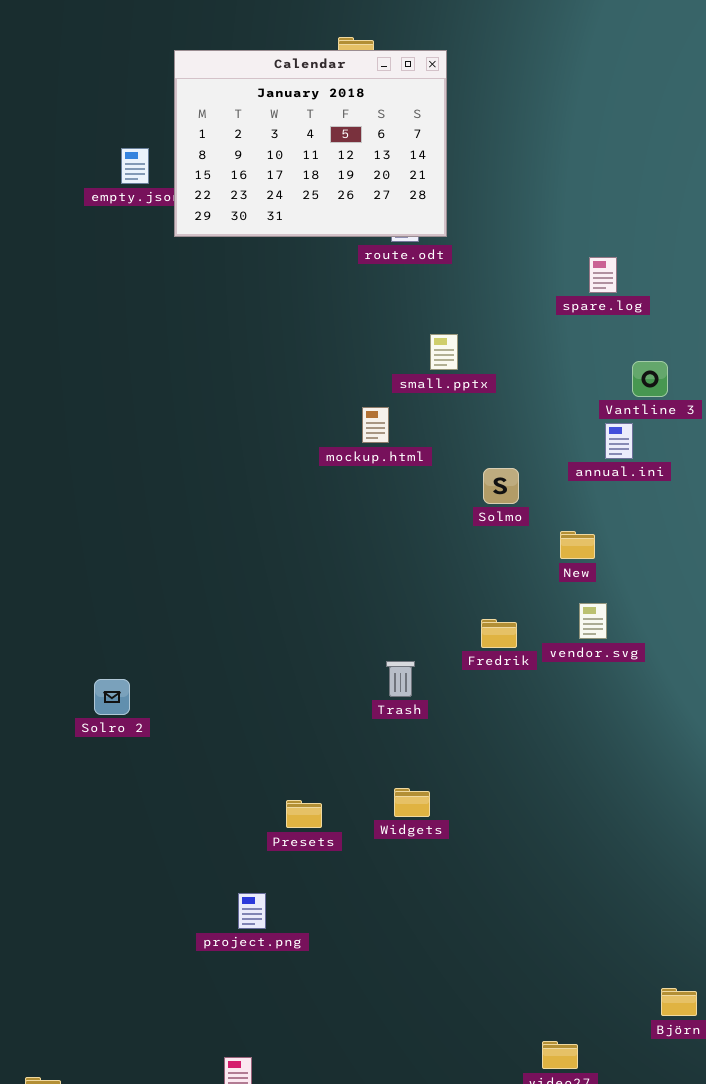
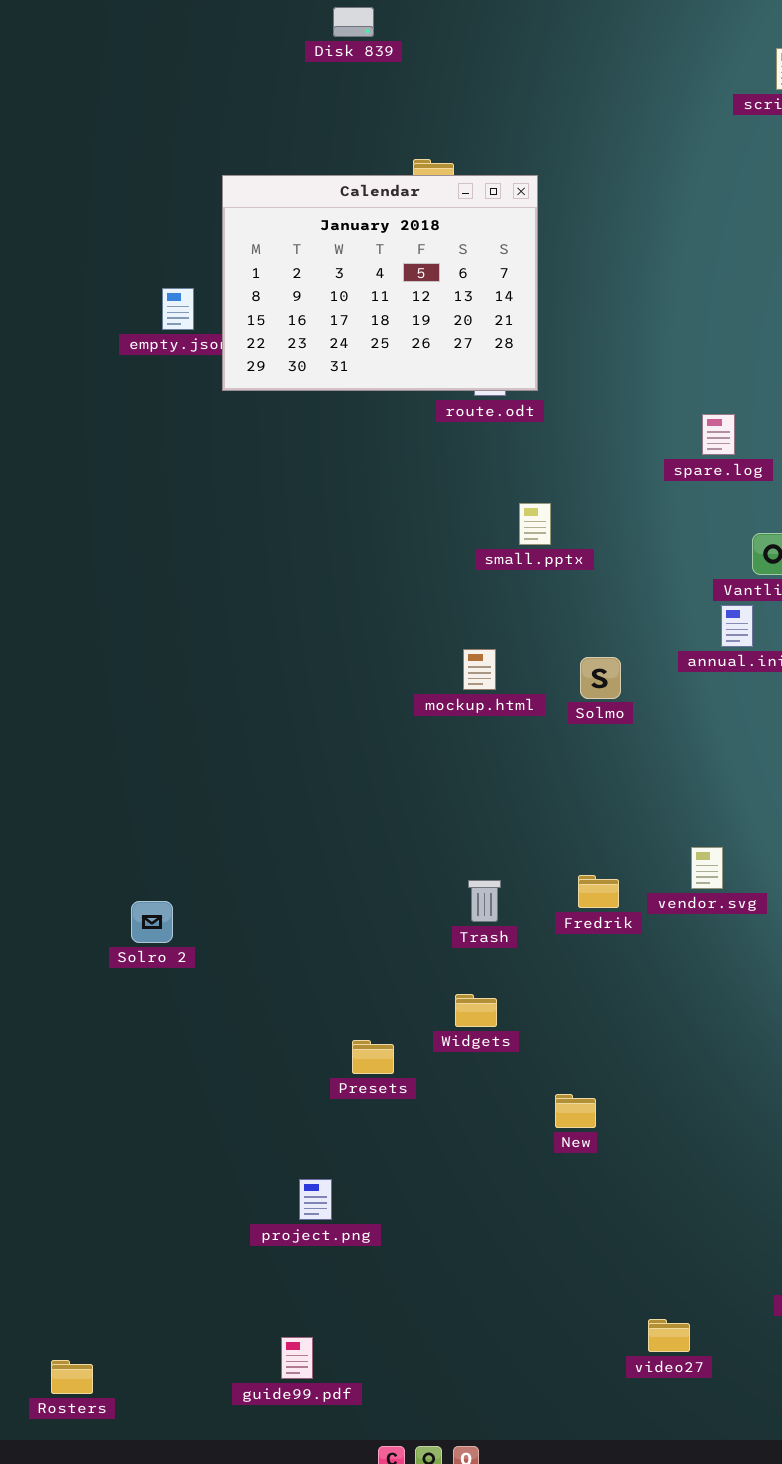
mockup.html: [362,407,389,443] -> [463,649,496,690], moved
New: [560,531,595,559] -> [555,1094,596,1128], moved
vendor.svg: [579,603,607,639] -> [691,847,723,889], moved
Fredrik: [481,619,517,648] -> [578,875,619,908], moved
Widgets: [394,788,430,817] -> [455,994,497,1027], moved
project.png: [238,893,266,929] -> [299,1179,332,1220], moved

